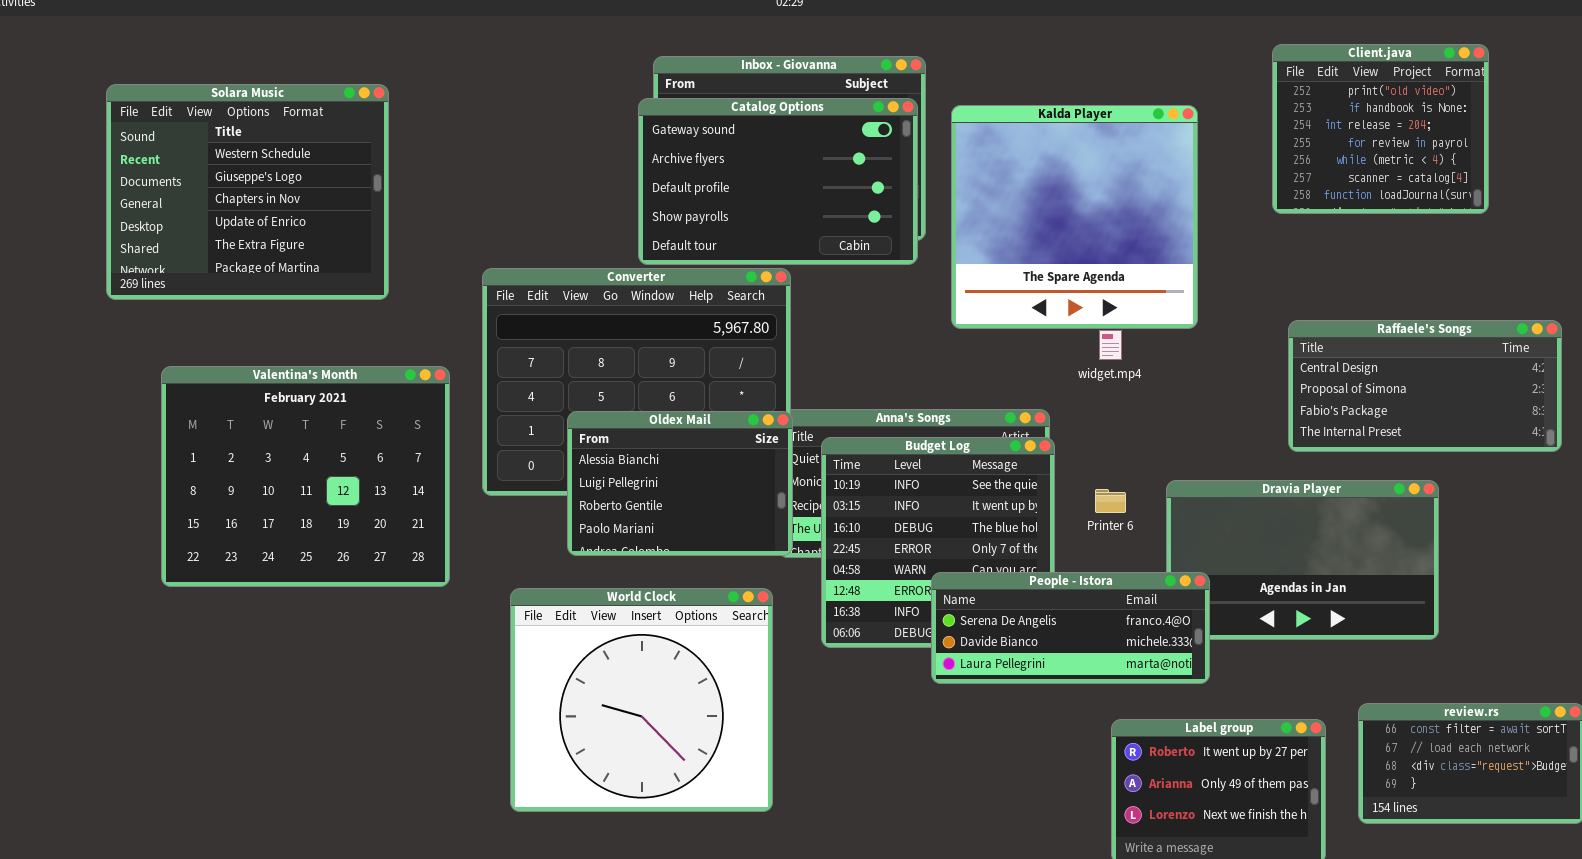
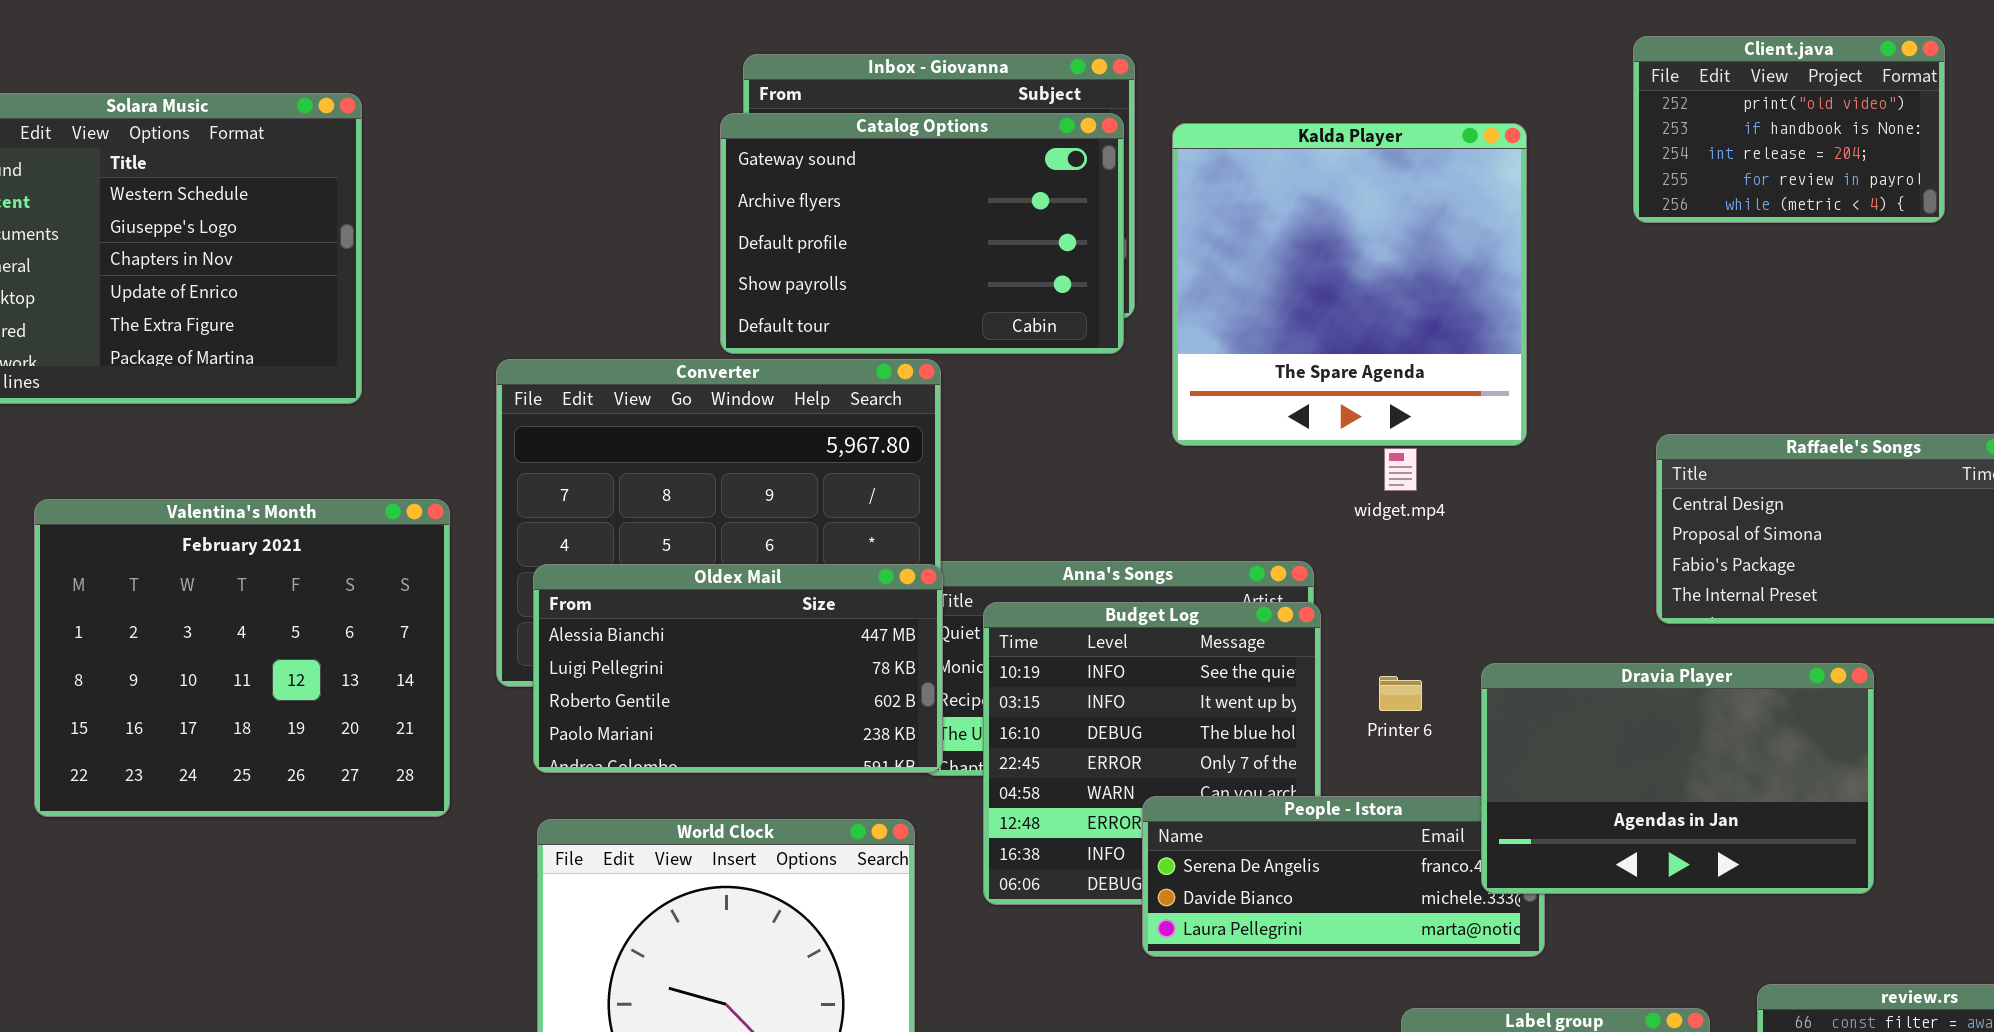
Client.java: [1272,44,1489,214] -> [1633,36,1945,223], resized
Oldex Mail: [567,411,793,556] -> [533,564,943,773], resized
Dravia Player: [1166,480,1439,640] -> [1481,663,1874,894], raised

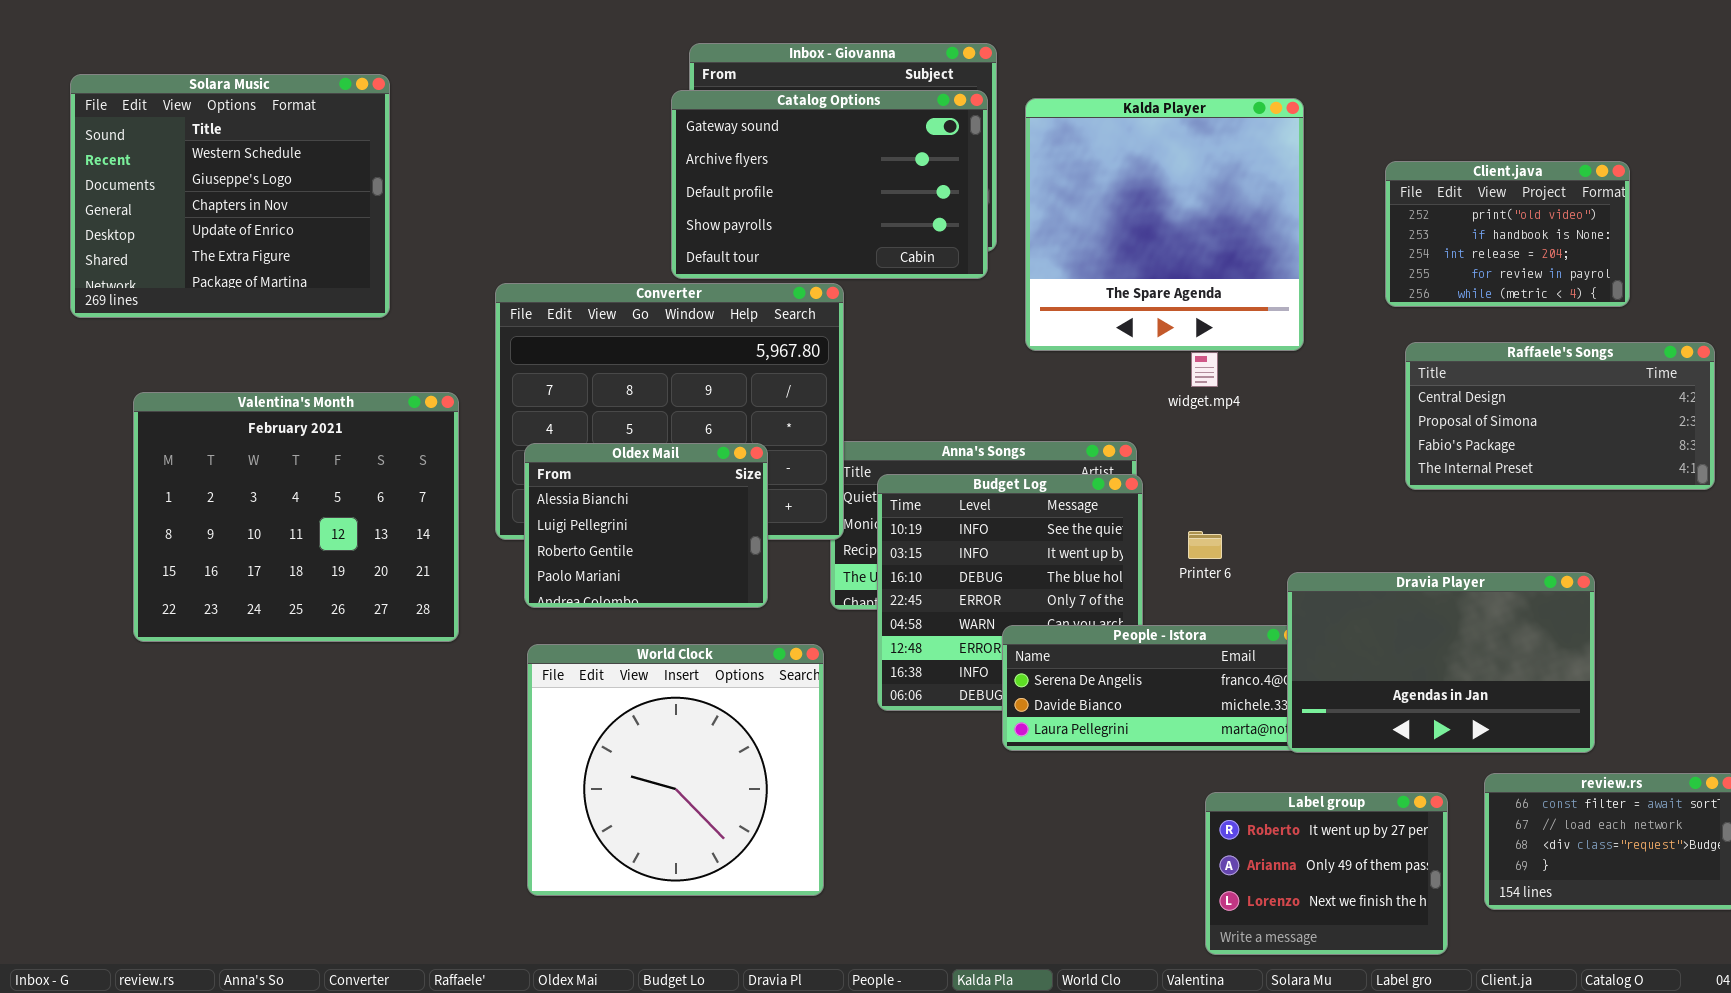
Client.java: [1633,36,1945,223] -> [1385,161,1630,307], moved
Oldex Mail: [533,564,943,773] -> [524,443,768,608], resized
Dravia Player: [1481,663,1874,894] -> [1287,572,1595,753], moved

